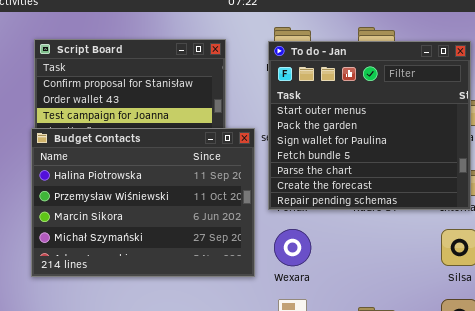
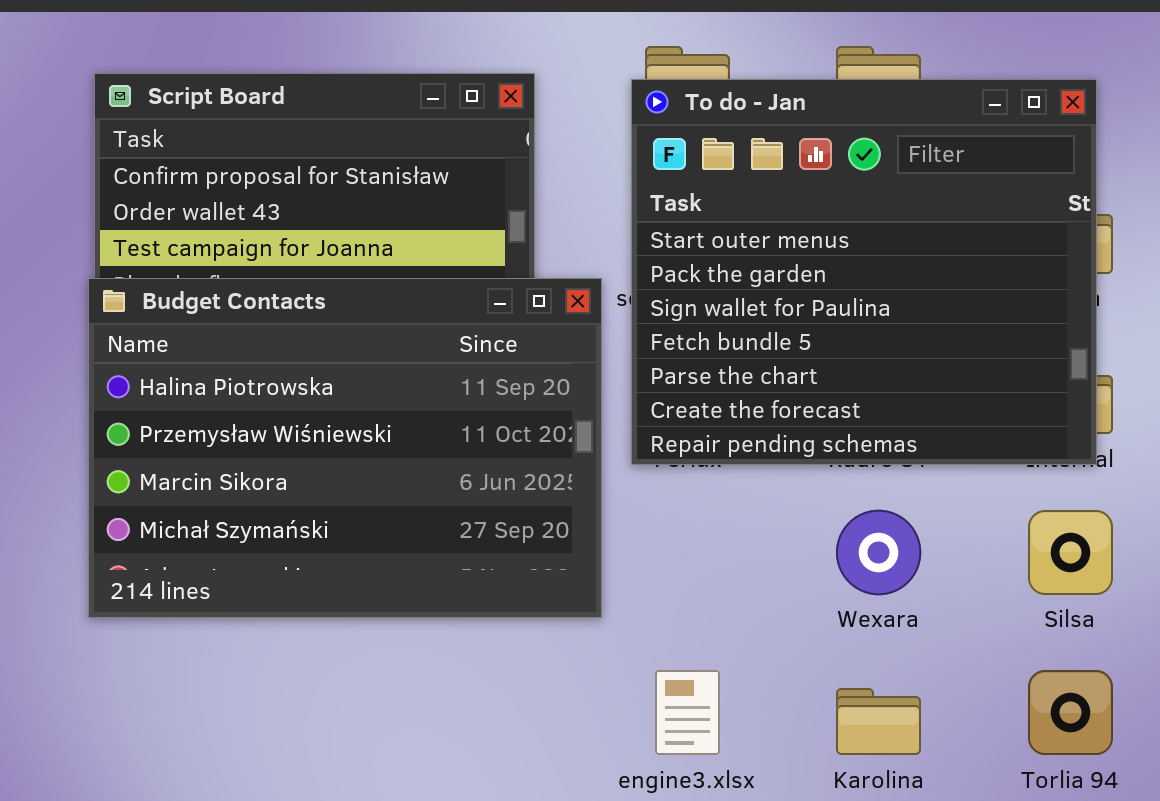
Wexara: [274,229,311,266] -> [836,510,921,595], moved

